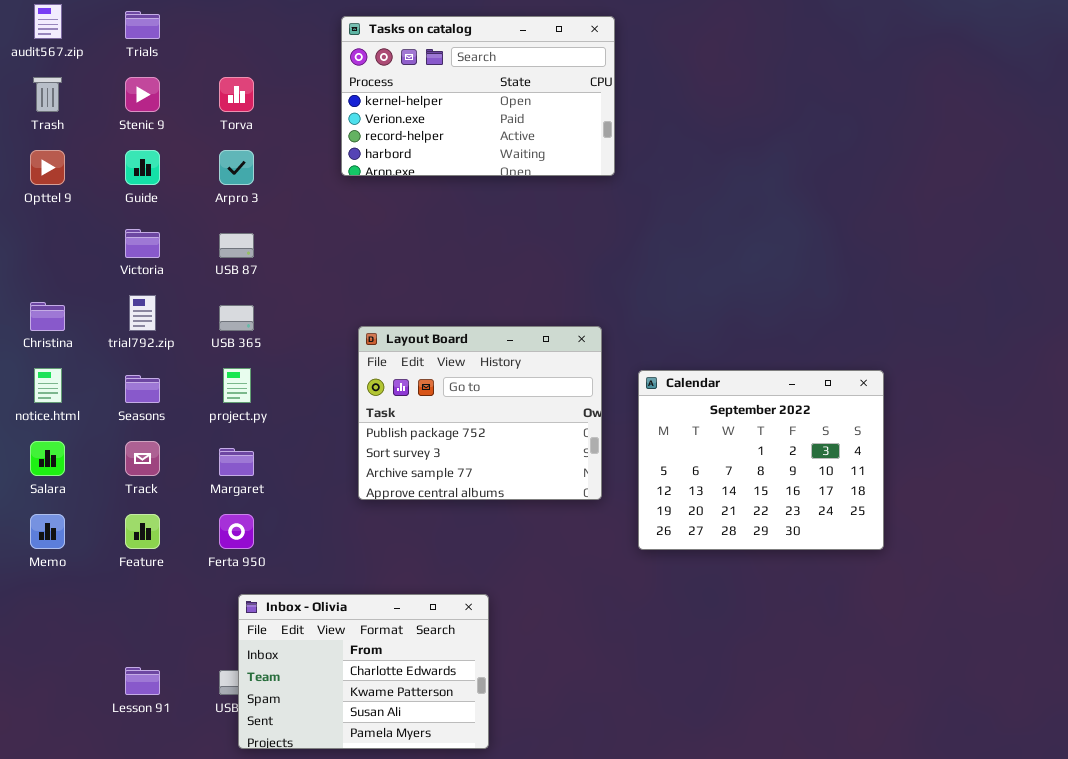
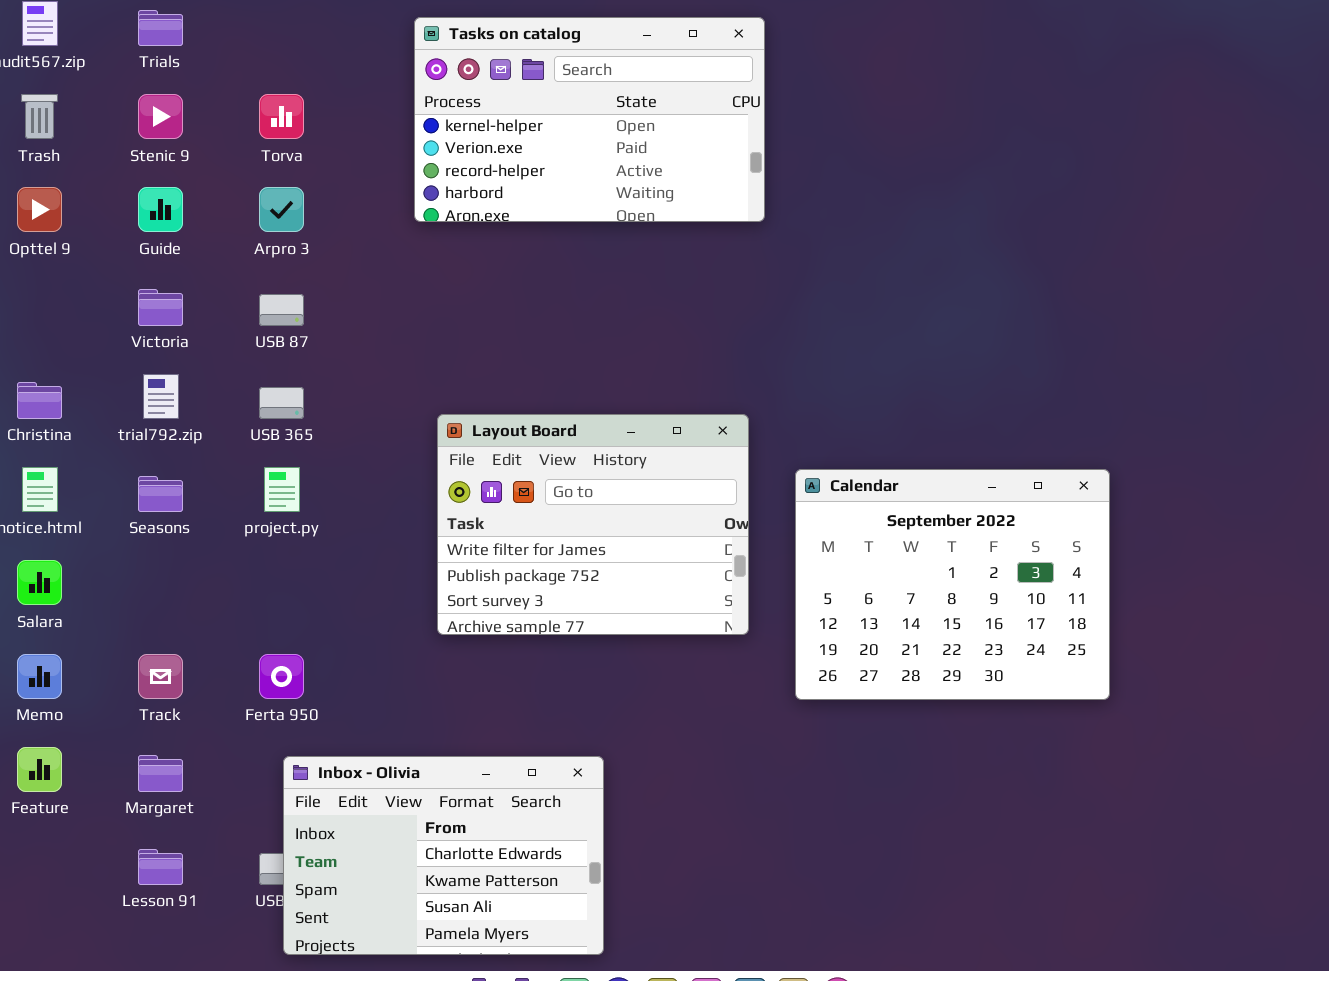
Layout Board: [358,326,602,500] -> [437,414,749,635], scrolled up 1 row
Track: [125,441,160,476] -> [138,654,183,699], moved
Margaret: [219,448,254,476] -> [138,755,183,792], moved
Feature: [125,514,160,549] -> [17,747,62,792], moved

